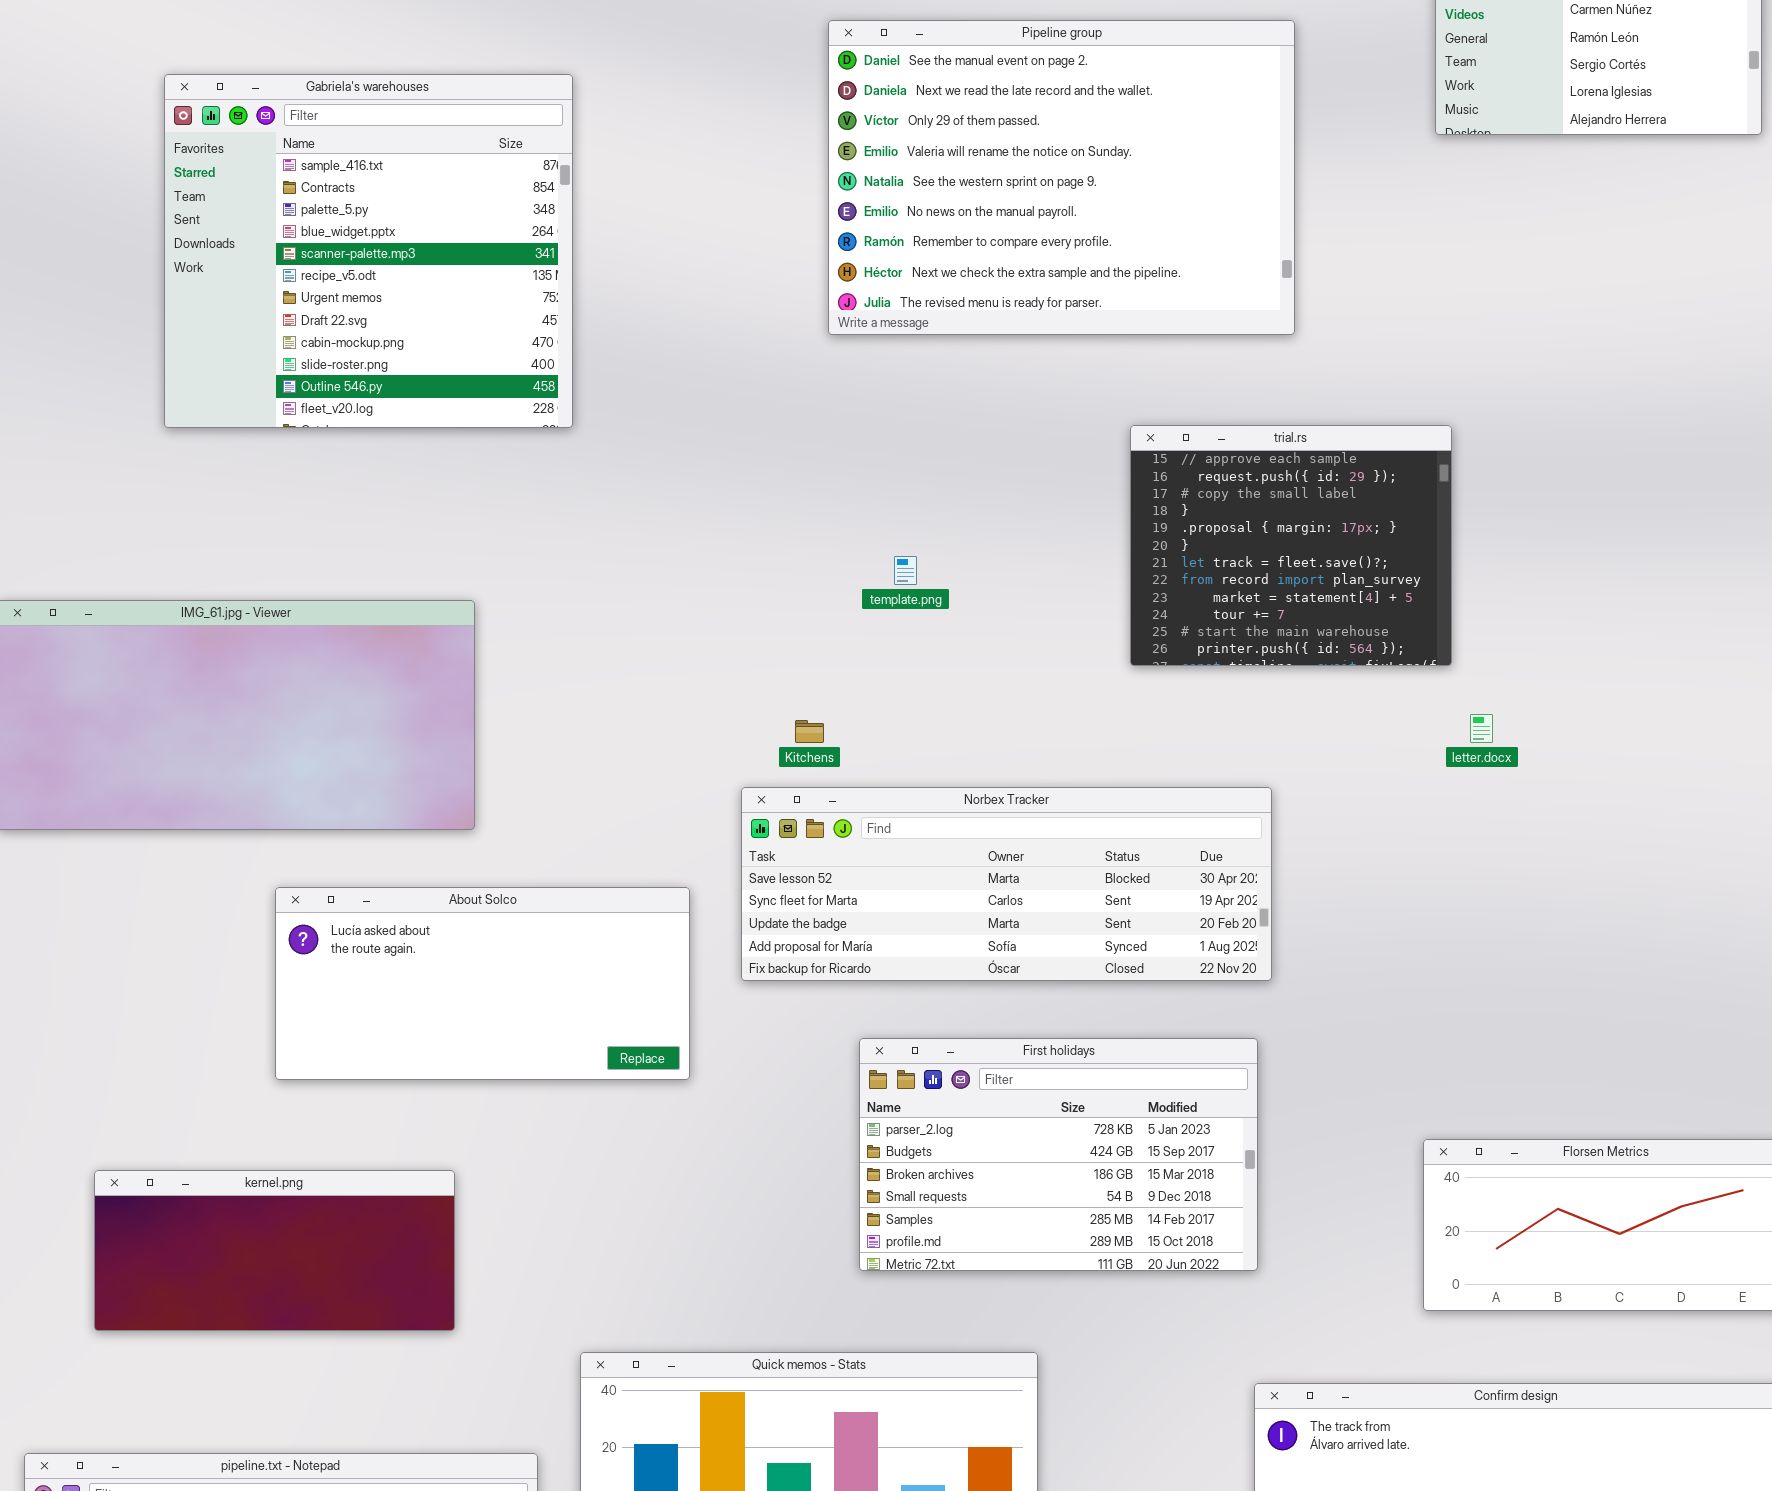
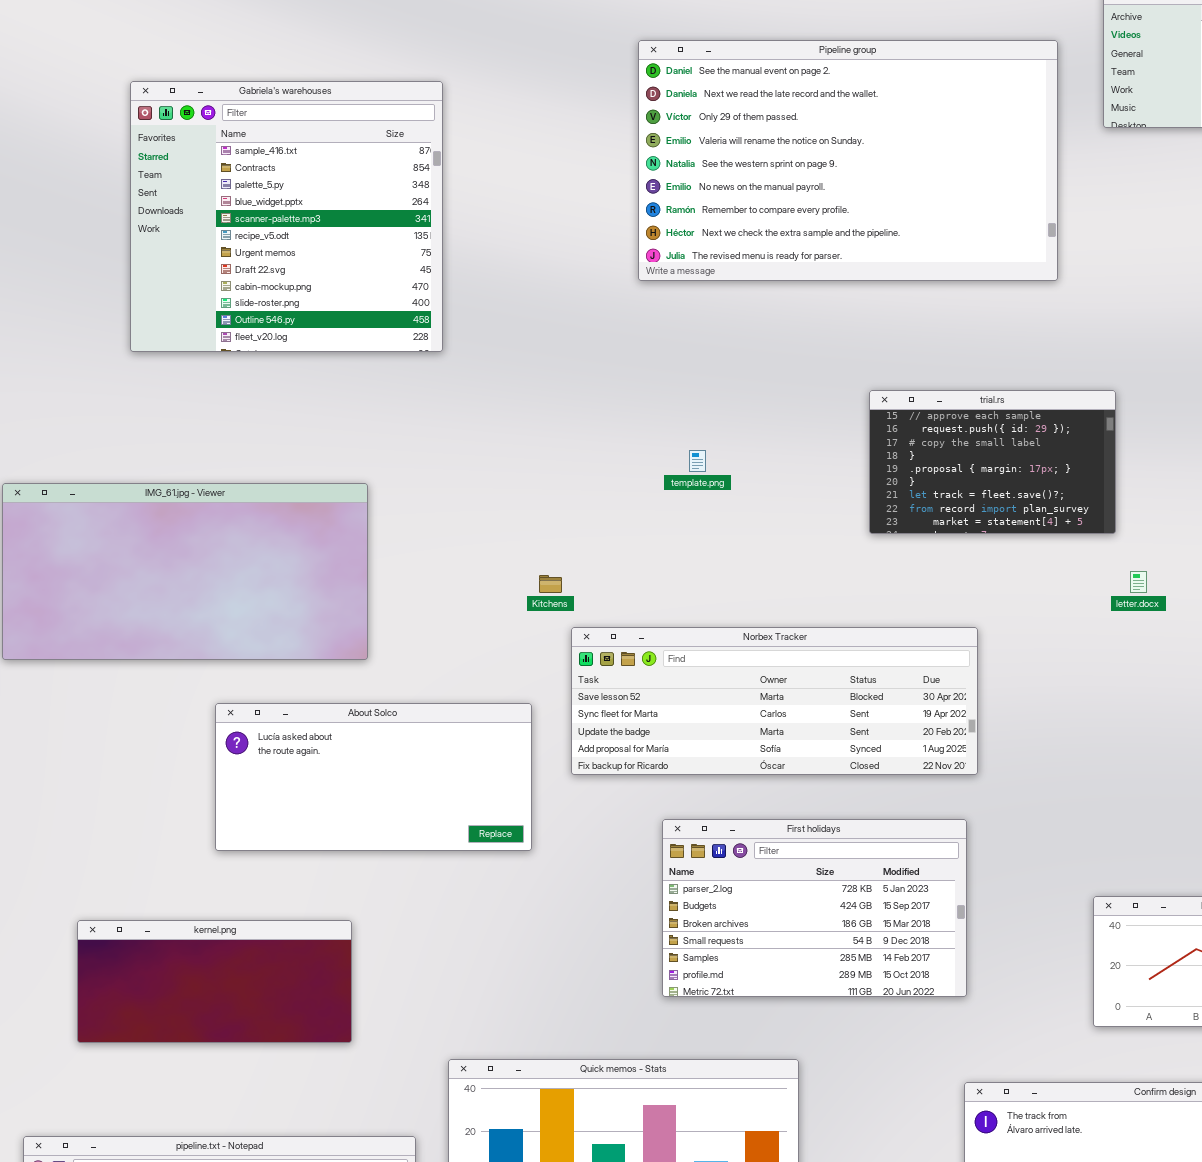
Pipeline group: [828,20,1295,335] -> [638,40,1058,281], resized
trial.rs: [1130,425,1452,666] -> [869,390,1116,534], resized
Kitchens: [795,720,824,743] -> [539,575,562,593], moved

